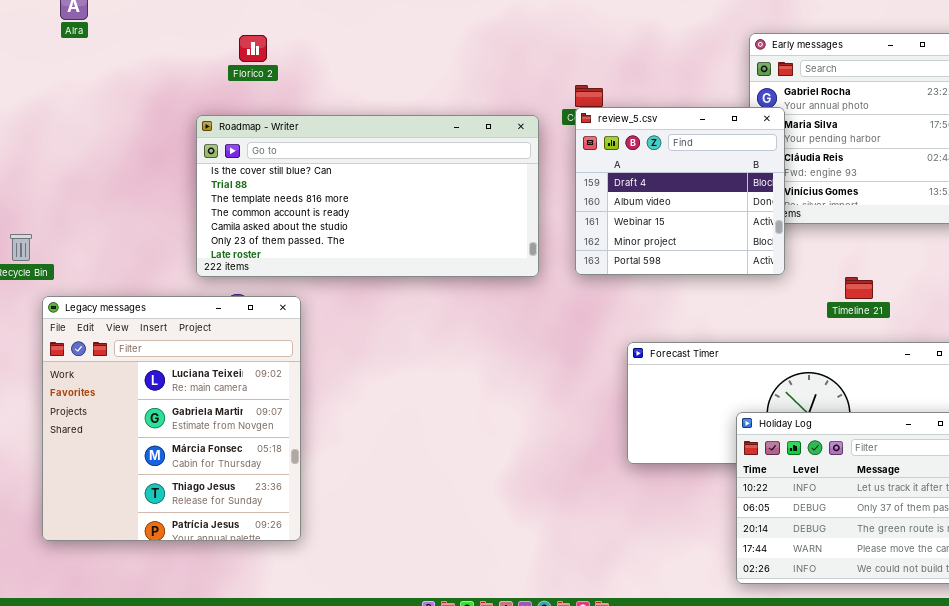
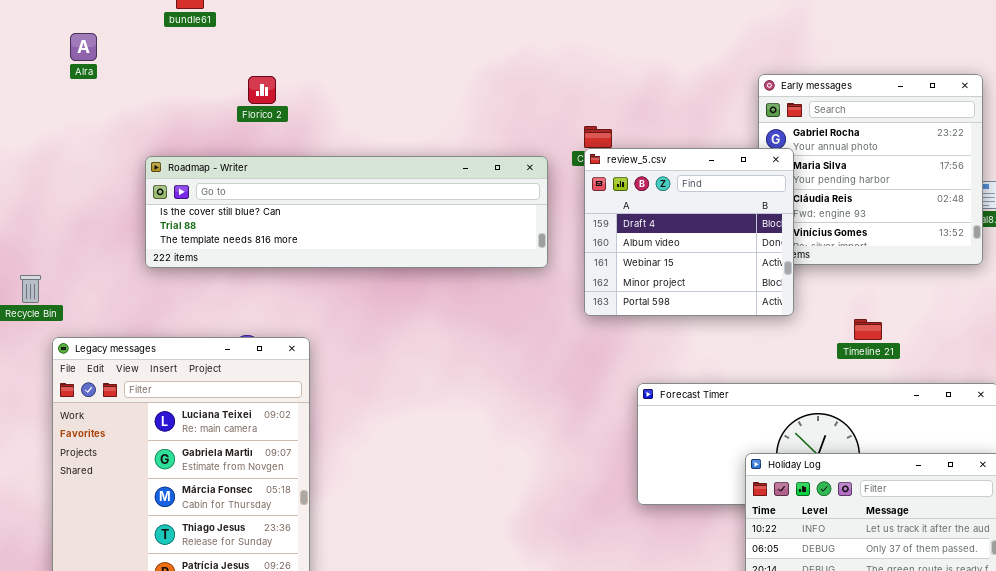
Roadmap - Writer: [196,115,539,277] -> [145,156,548,268], resized

